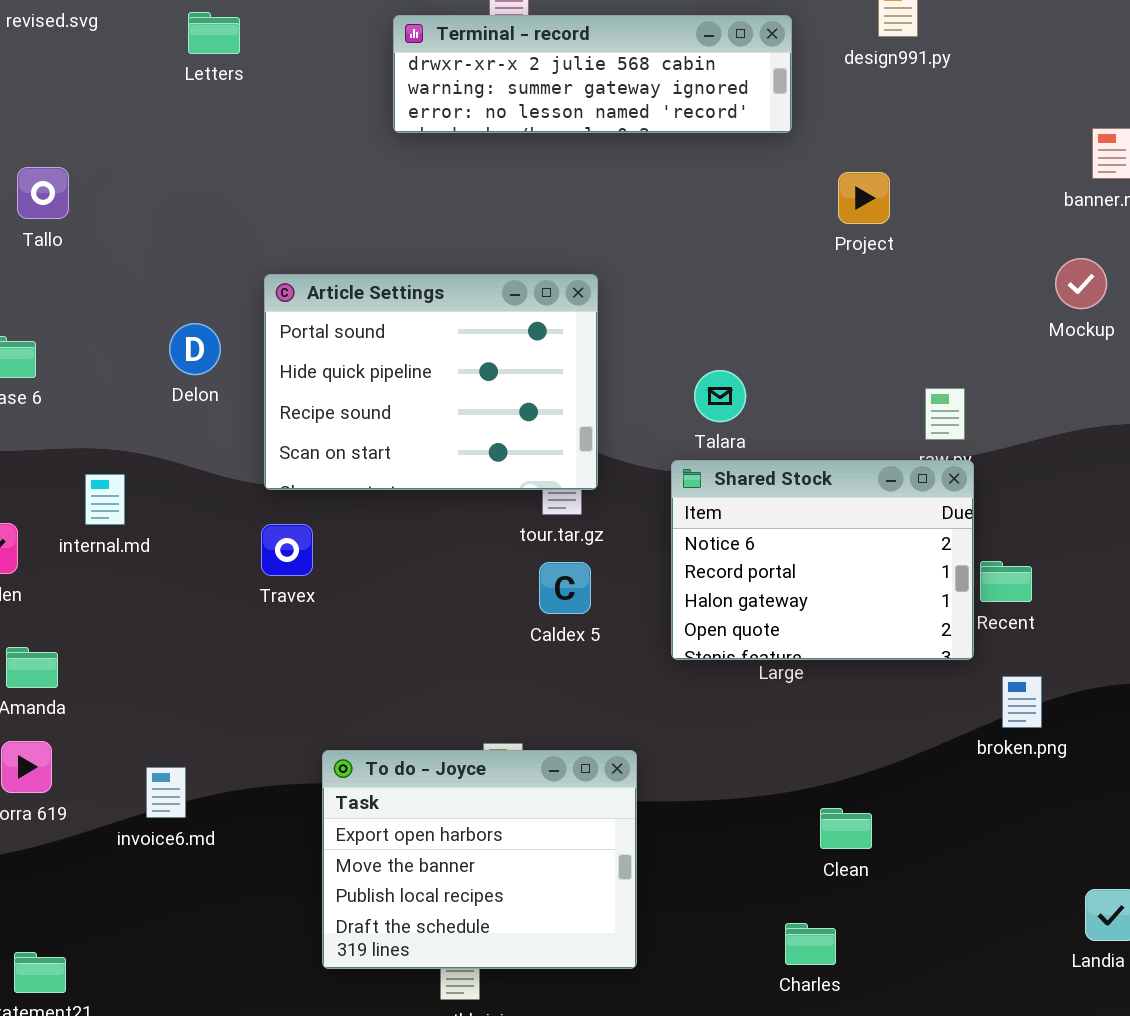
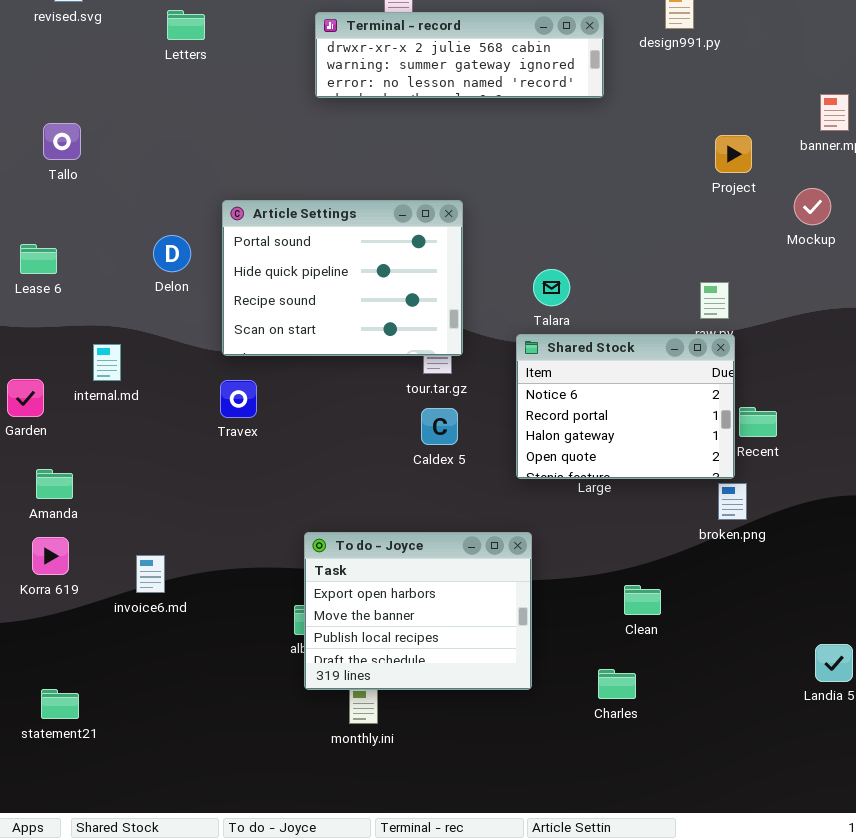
Project: [838,172,890,224] -> [715,135,752,173], moved
broken.png: [1002,676,1042,728] -> [718,483,747,520], moved
To do - Joyce: [322,750,637,969] -> [304,532,532,690], moved

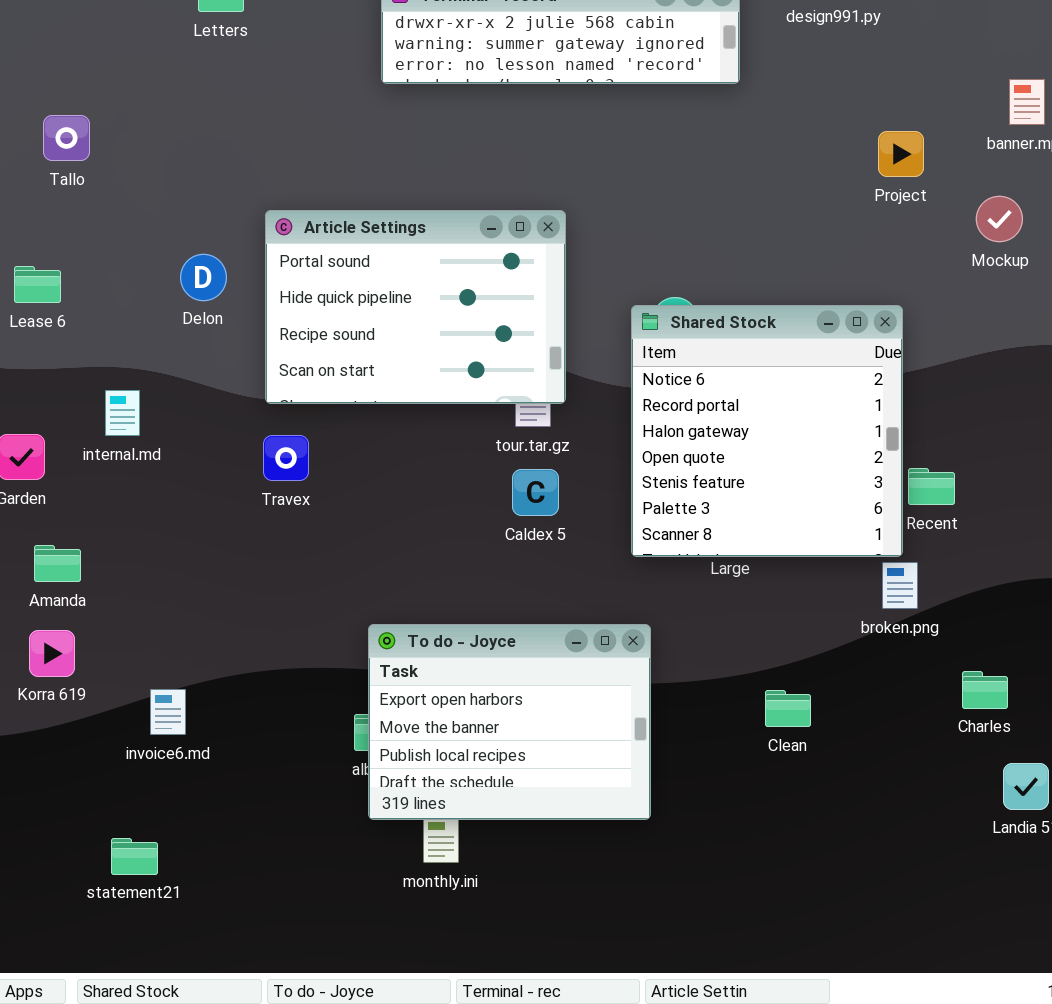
Shared Stock: [516,334,735,479] -> [631,305,903,557], resized
invoice6.md: [136,555,165,593] -> [150,689,186,735], moved
Charles: [598,669,636,699] -> [962,671,1008,709], moved
statement21: [41,689,79,719] -> [111,838,158,875], moved

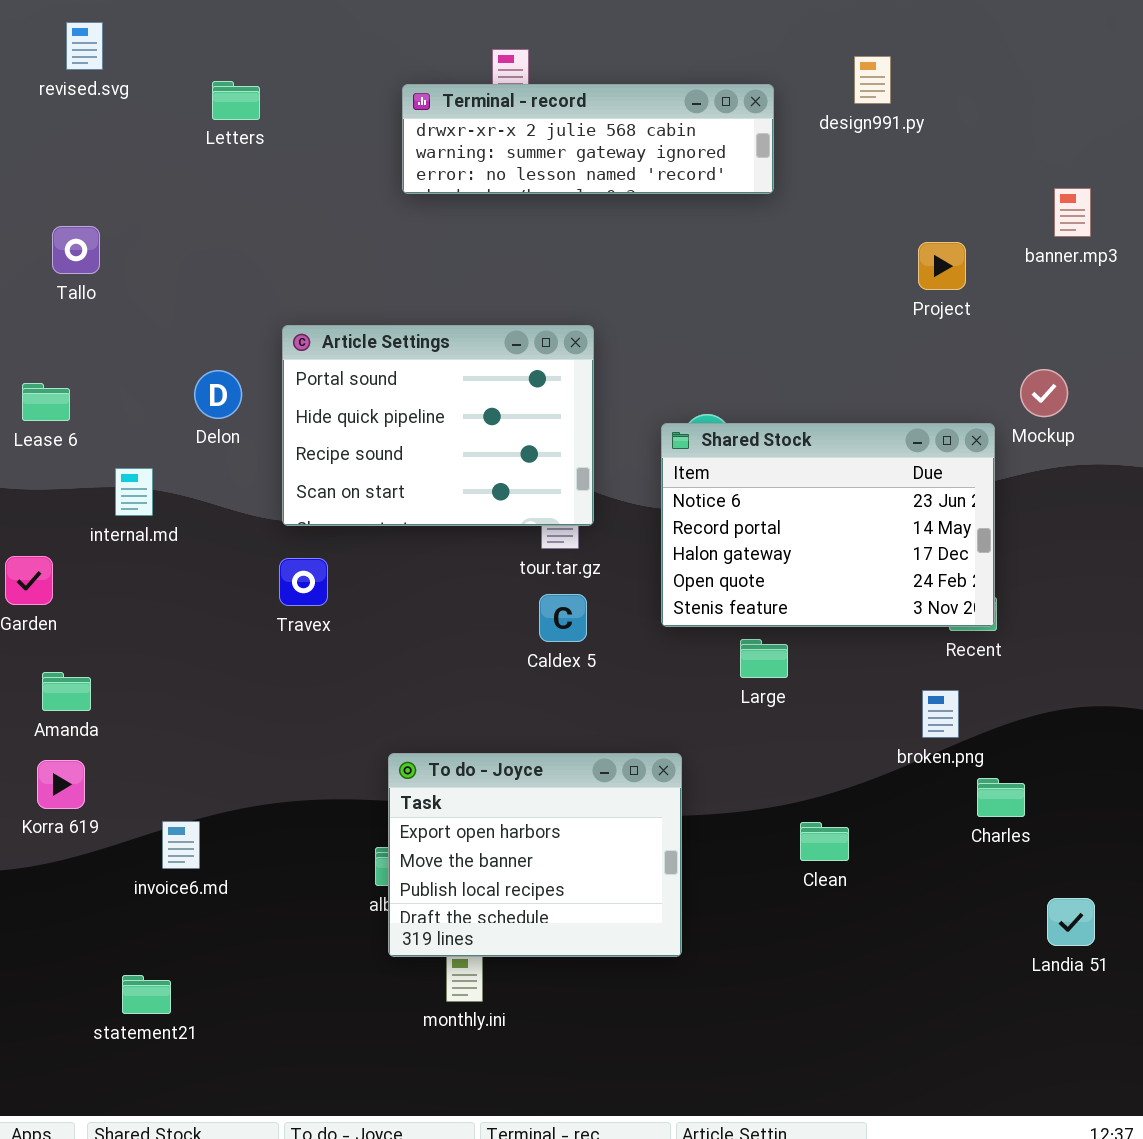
Mockup: [976,196,1023,242] -> [1020,369,1068,417], moved
Shared Stock: [631,305,903,557] -> [661,423,995,627], resized
internal.md: [105,390,140,436] -> [115,468,153,516], moved
Charles: [962,671,1008,709] -> [977,778,1025,817], moved

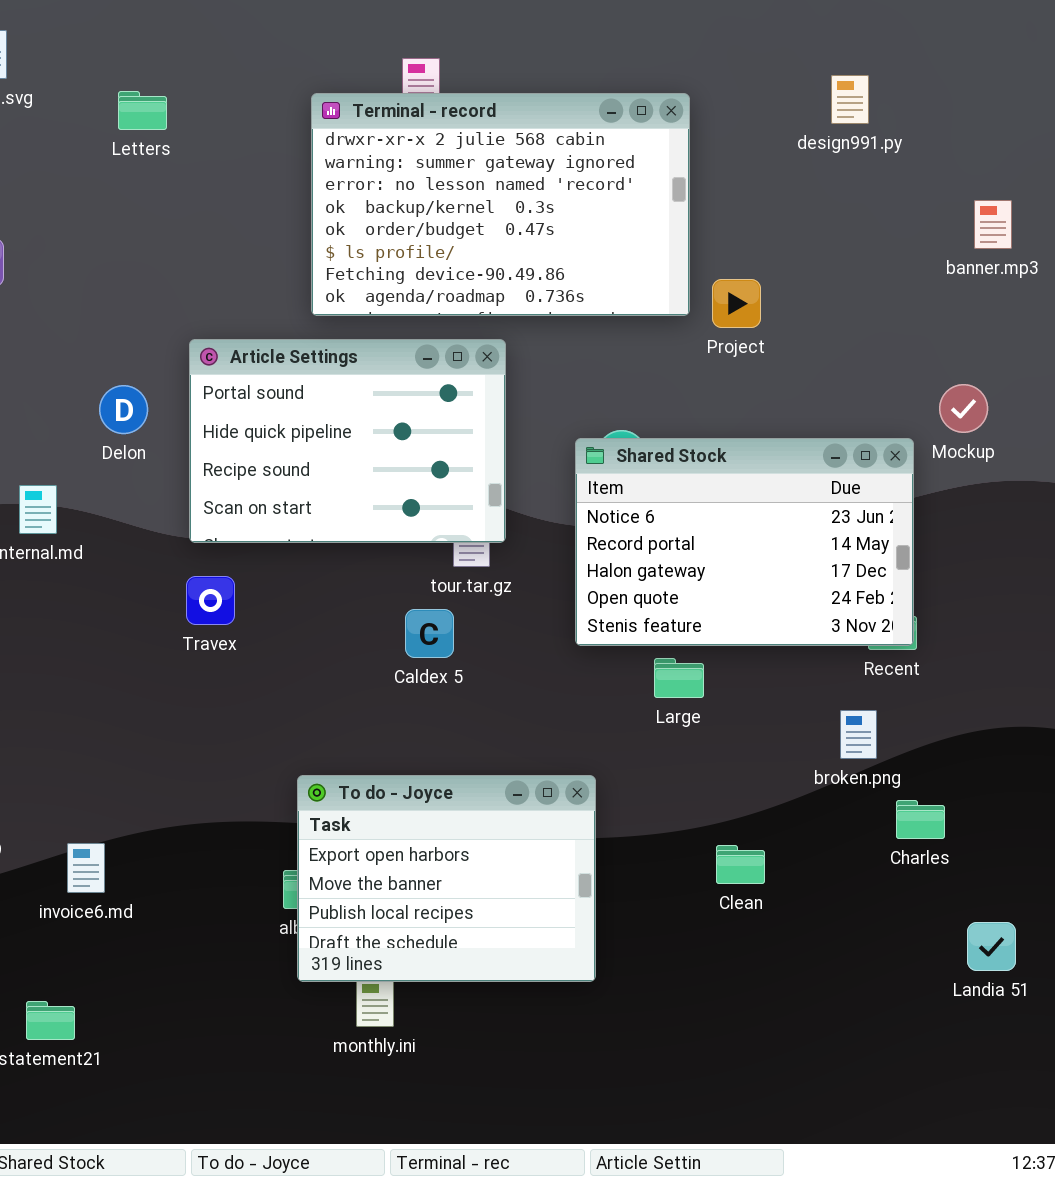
design991.py: [854,56,891,104] -> [831,75,869,124], moved
Terminal - record: [402,84,774,194] -> [311,93,690,316], resized
Project: [918,242,966,290] -> [712,279,761,328], moved
Caldex 5: [539,594,587,642] -> [405,609,454,658], moved

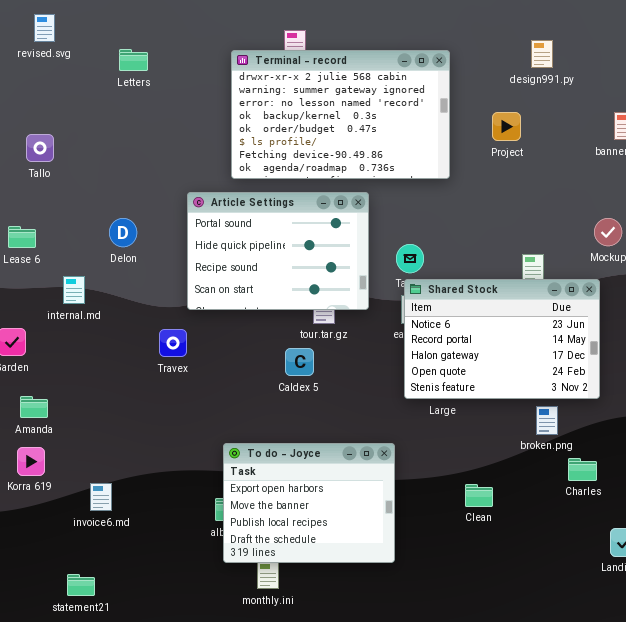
Project: [712,279,761,328] -> [492,112,521,141], moved
Article Settings: [189,339,506,543] -> [187,192,369,310], moved
Shared Stock: [575,438,914,646] -> [404,279,600,399], moved

